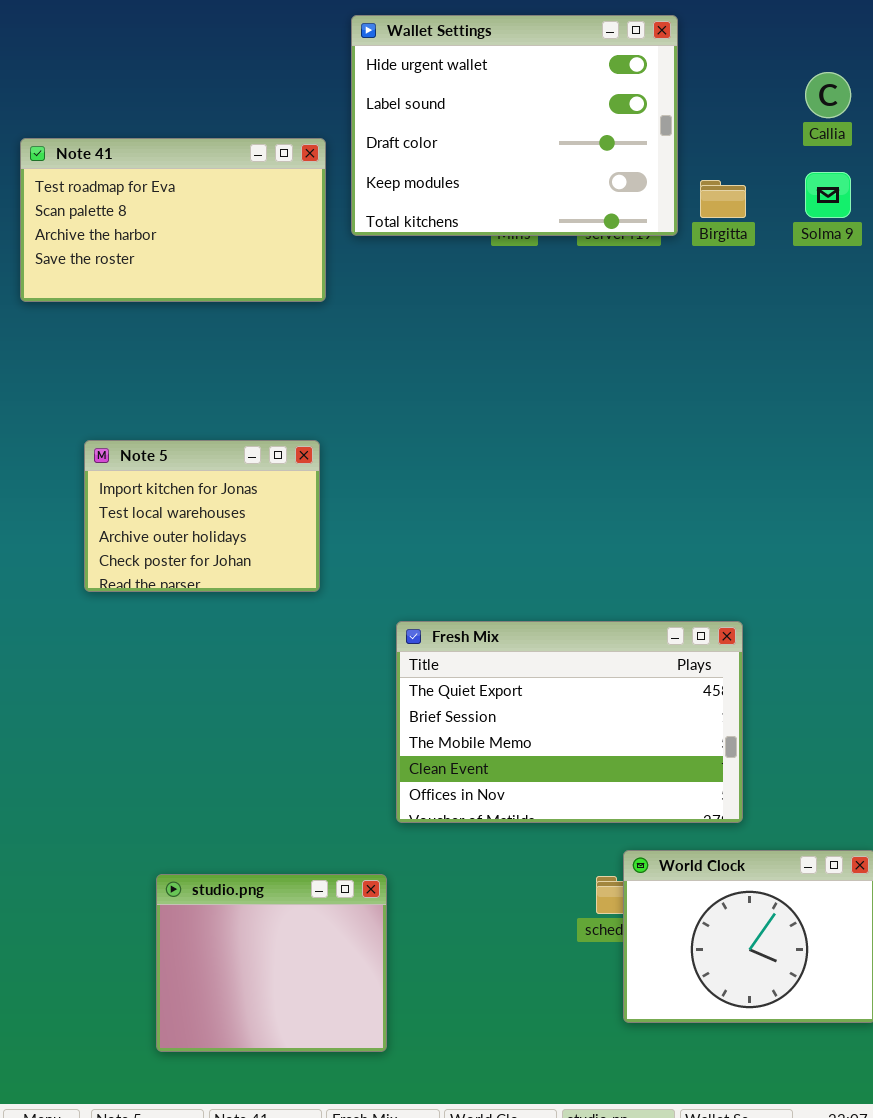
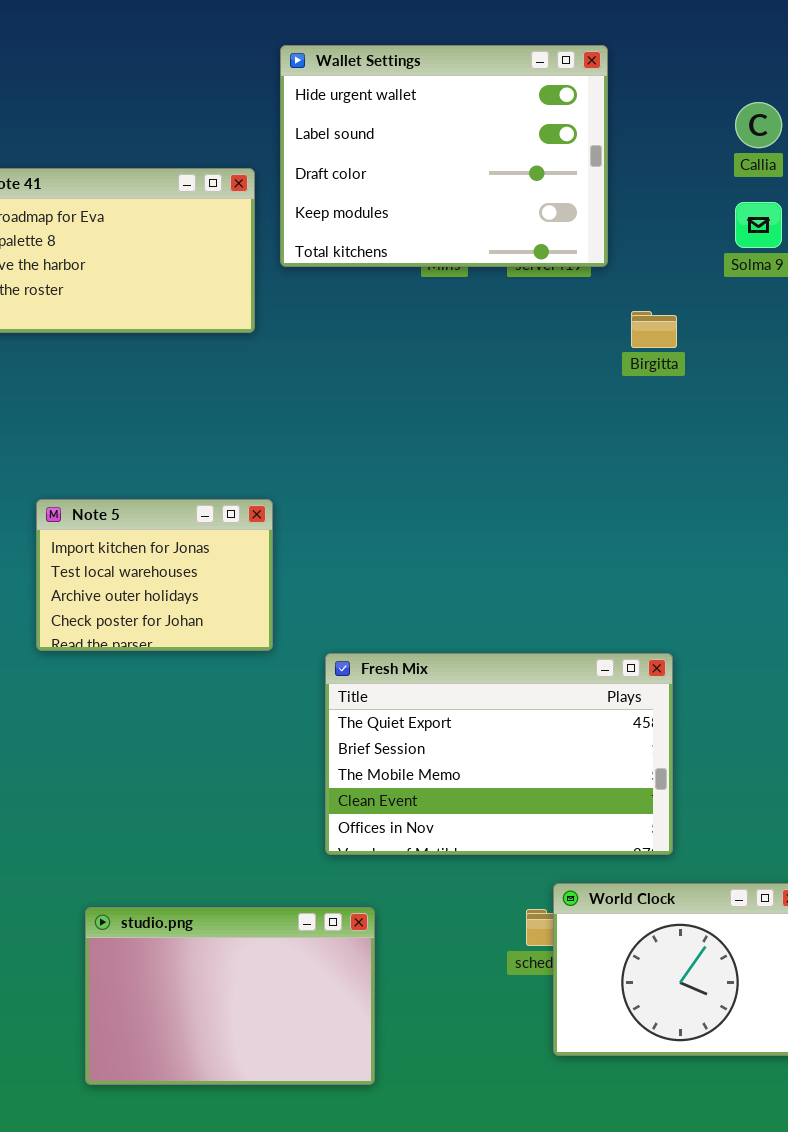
Birgitta: [700,180,746,218] -> [631,311,677,348], moved
Note 5: [84,440,320,592] -> [36,499,273,651], moved
studio.png: [156,874,387,1052] -> [85,907,375,1085], resized

